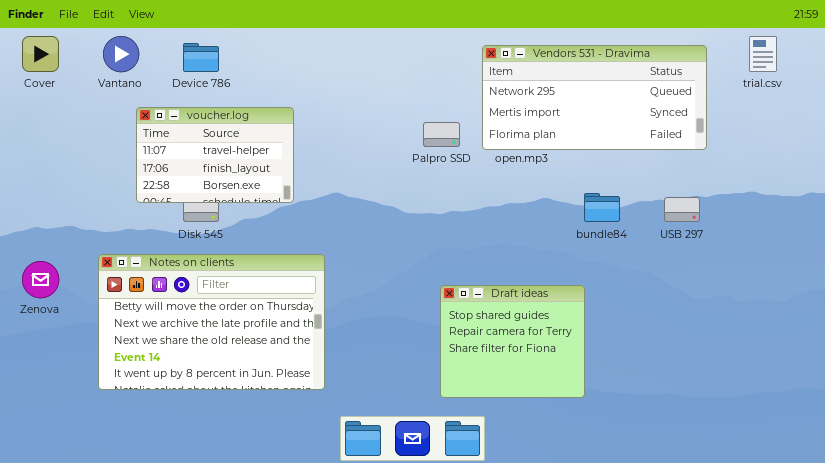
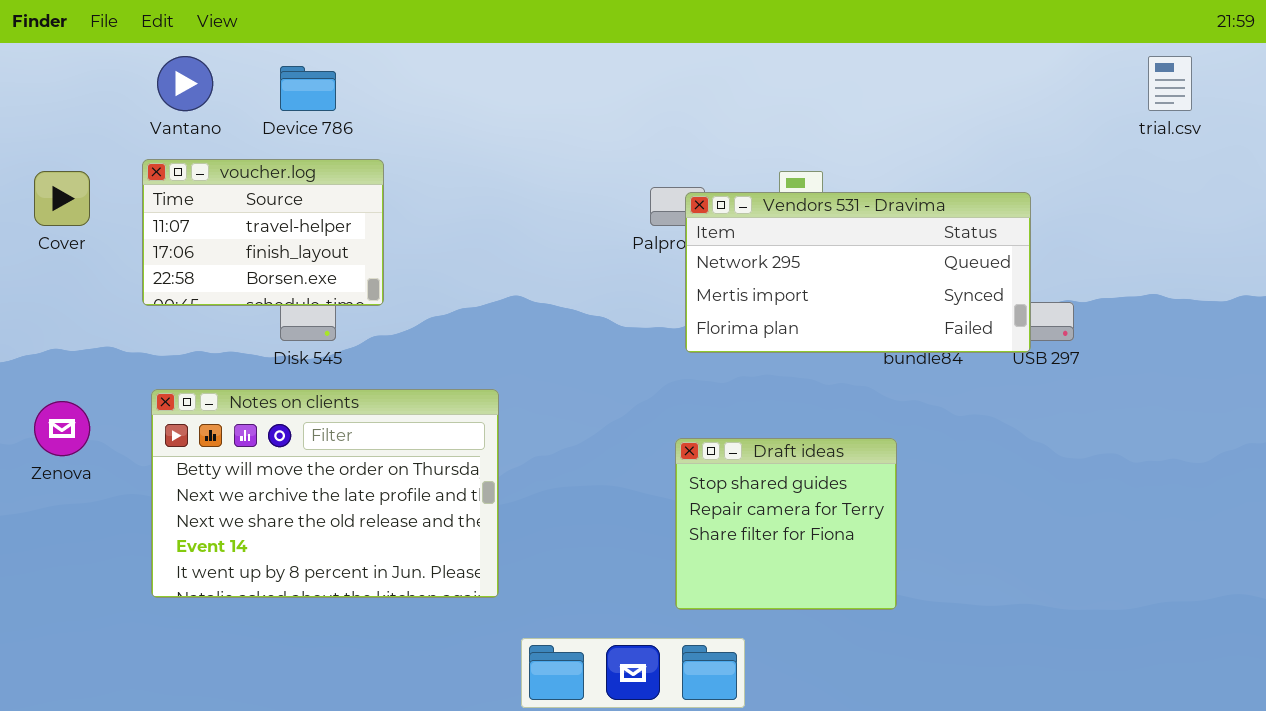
Cover: [22,36,59,72] -> [34,171,90,226], moved
Vendors 531 - Dravima: [482,45,707,150] -> [685,192,1031,353], moved
voucher.log: [136,107,294,203] -> [142,159,384,306], moved

